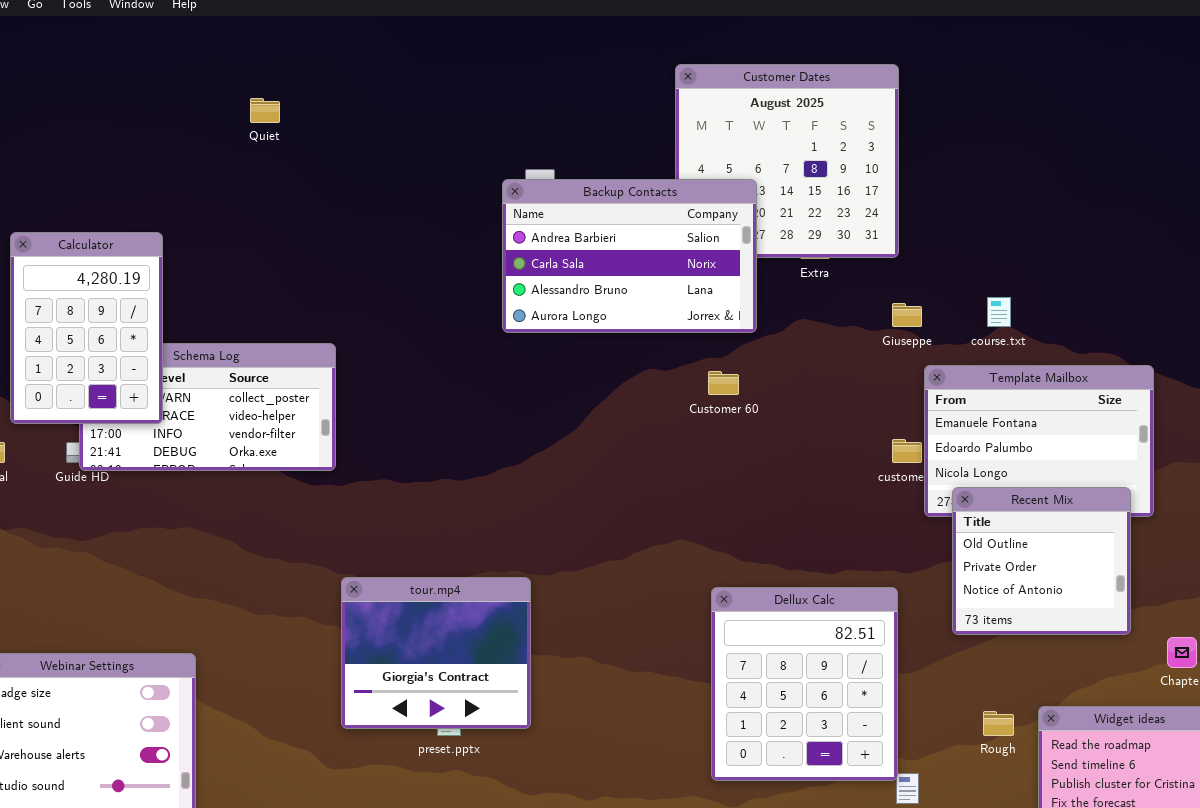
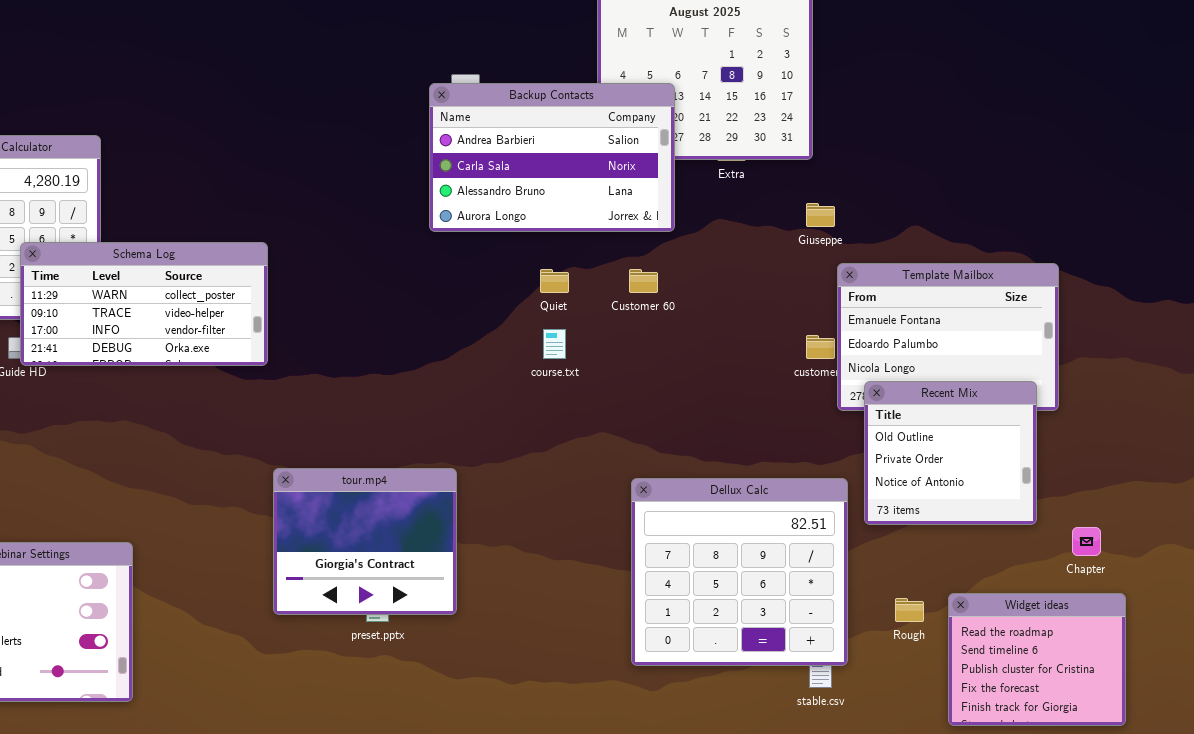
Quiet: [250,98,280,123] -> [540,269,569,293], moved
course.txt: [987,297,1011,327] -> [543,329,566,359], moved
Schema Log: [79,343,336,471] -> [20,242,268,366], raised
Dellux Calc: [711,587,898,781] -> [631,478,848,666], resized

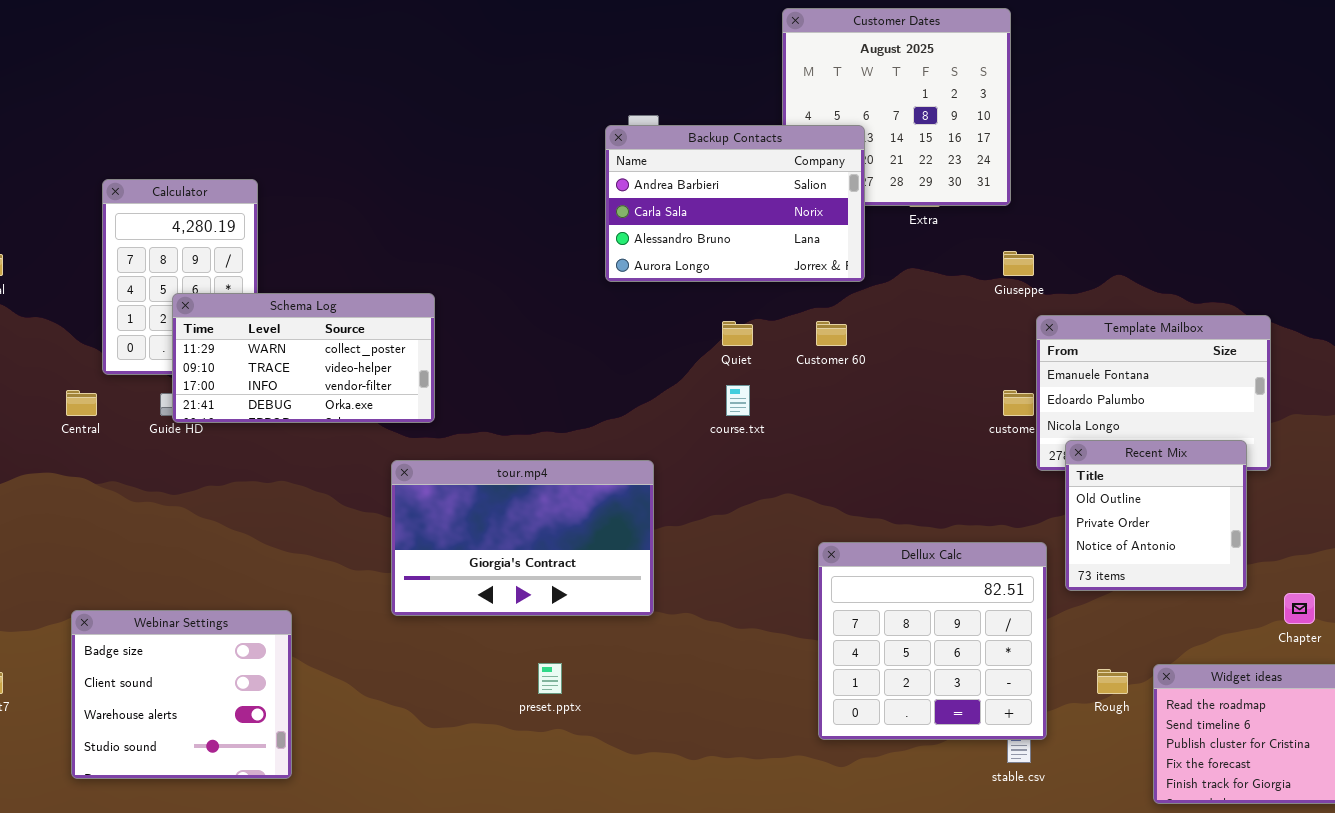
tour.mp4: [273,468,457,615] -> [391,460,654,616], moved, resized

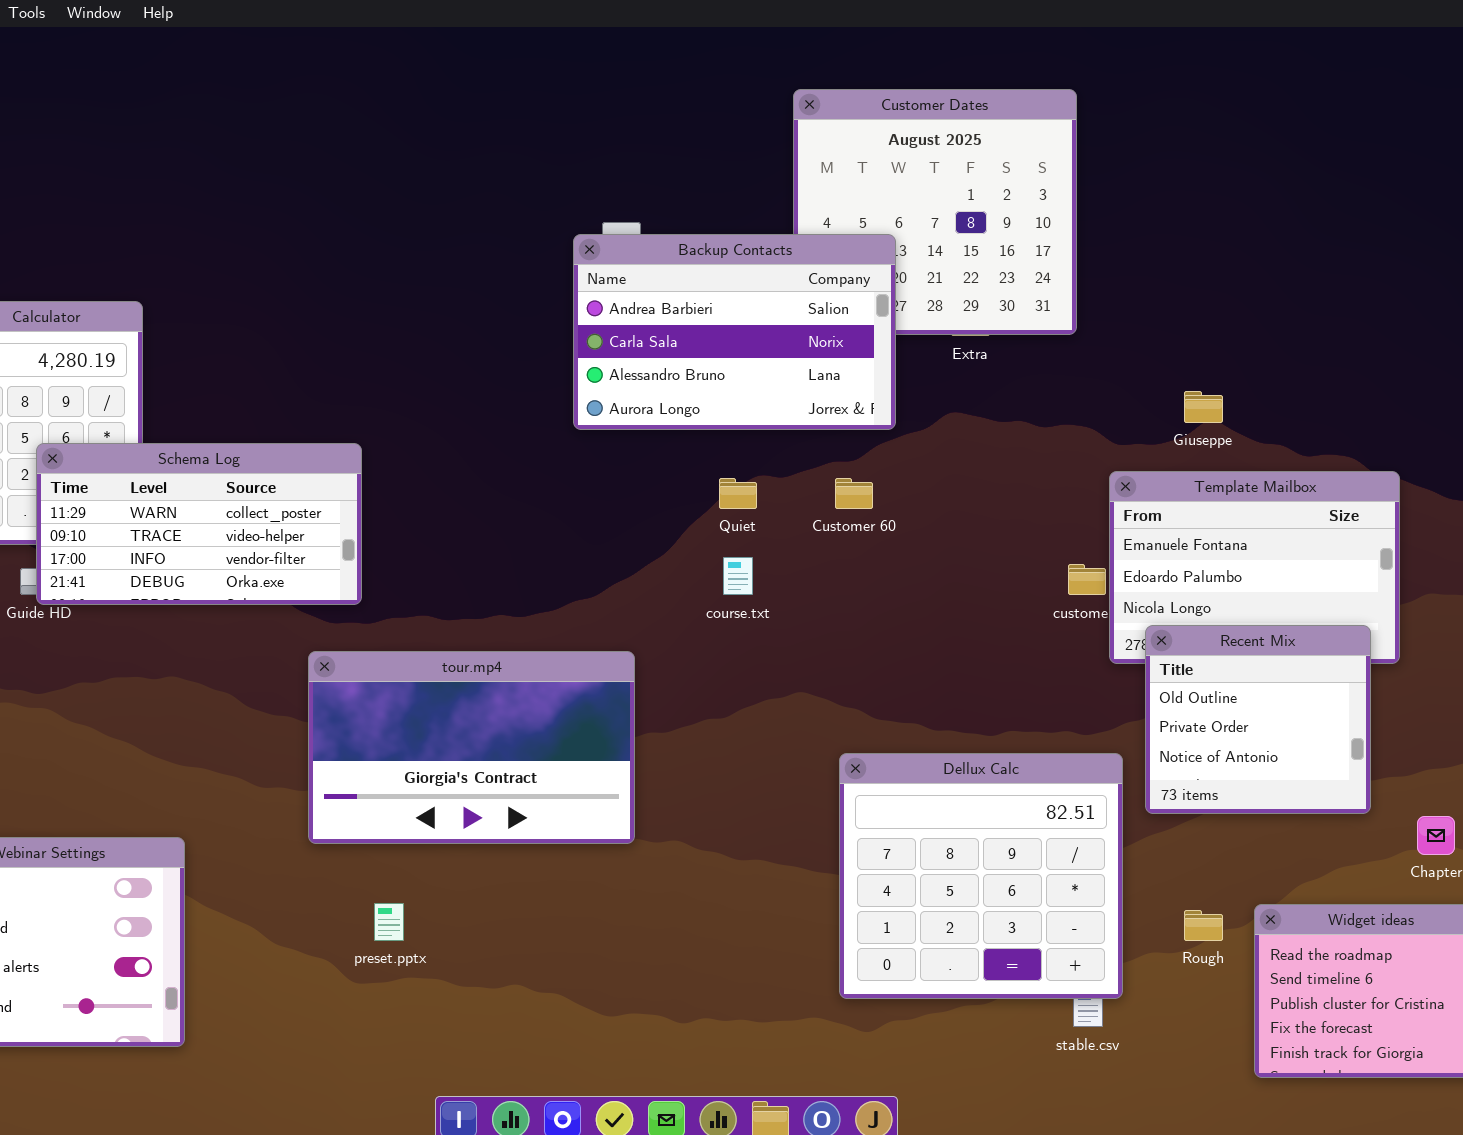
Giuseppe: [1003,251,1034,276] -> [1184,391,1223,423], moved
preset.pptx: [538,663,562,694] -> [374,903,404,941], moved

